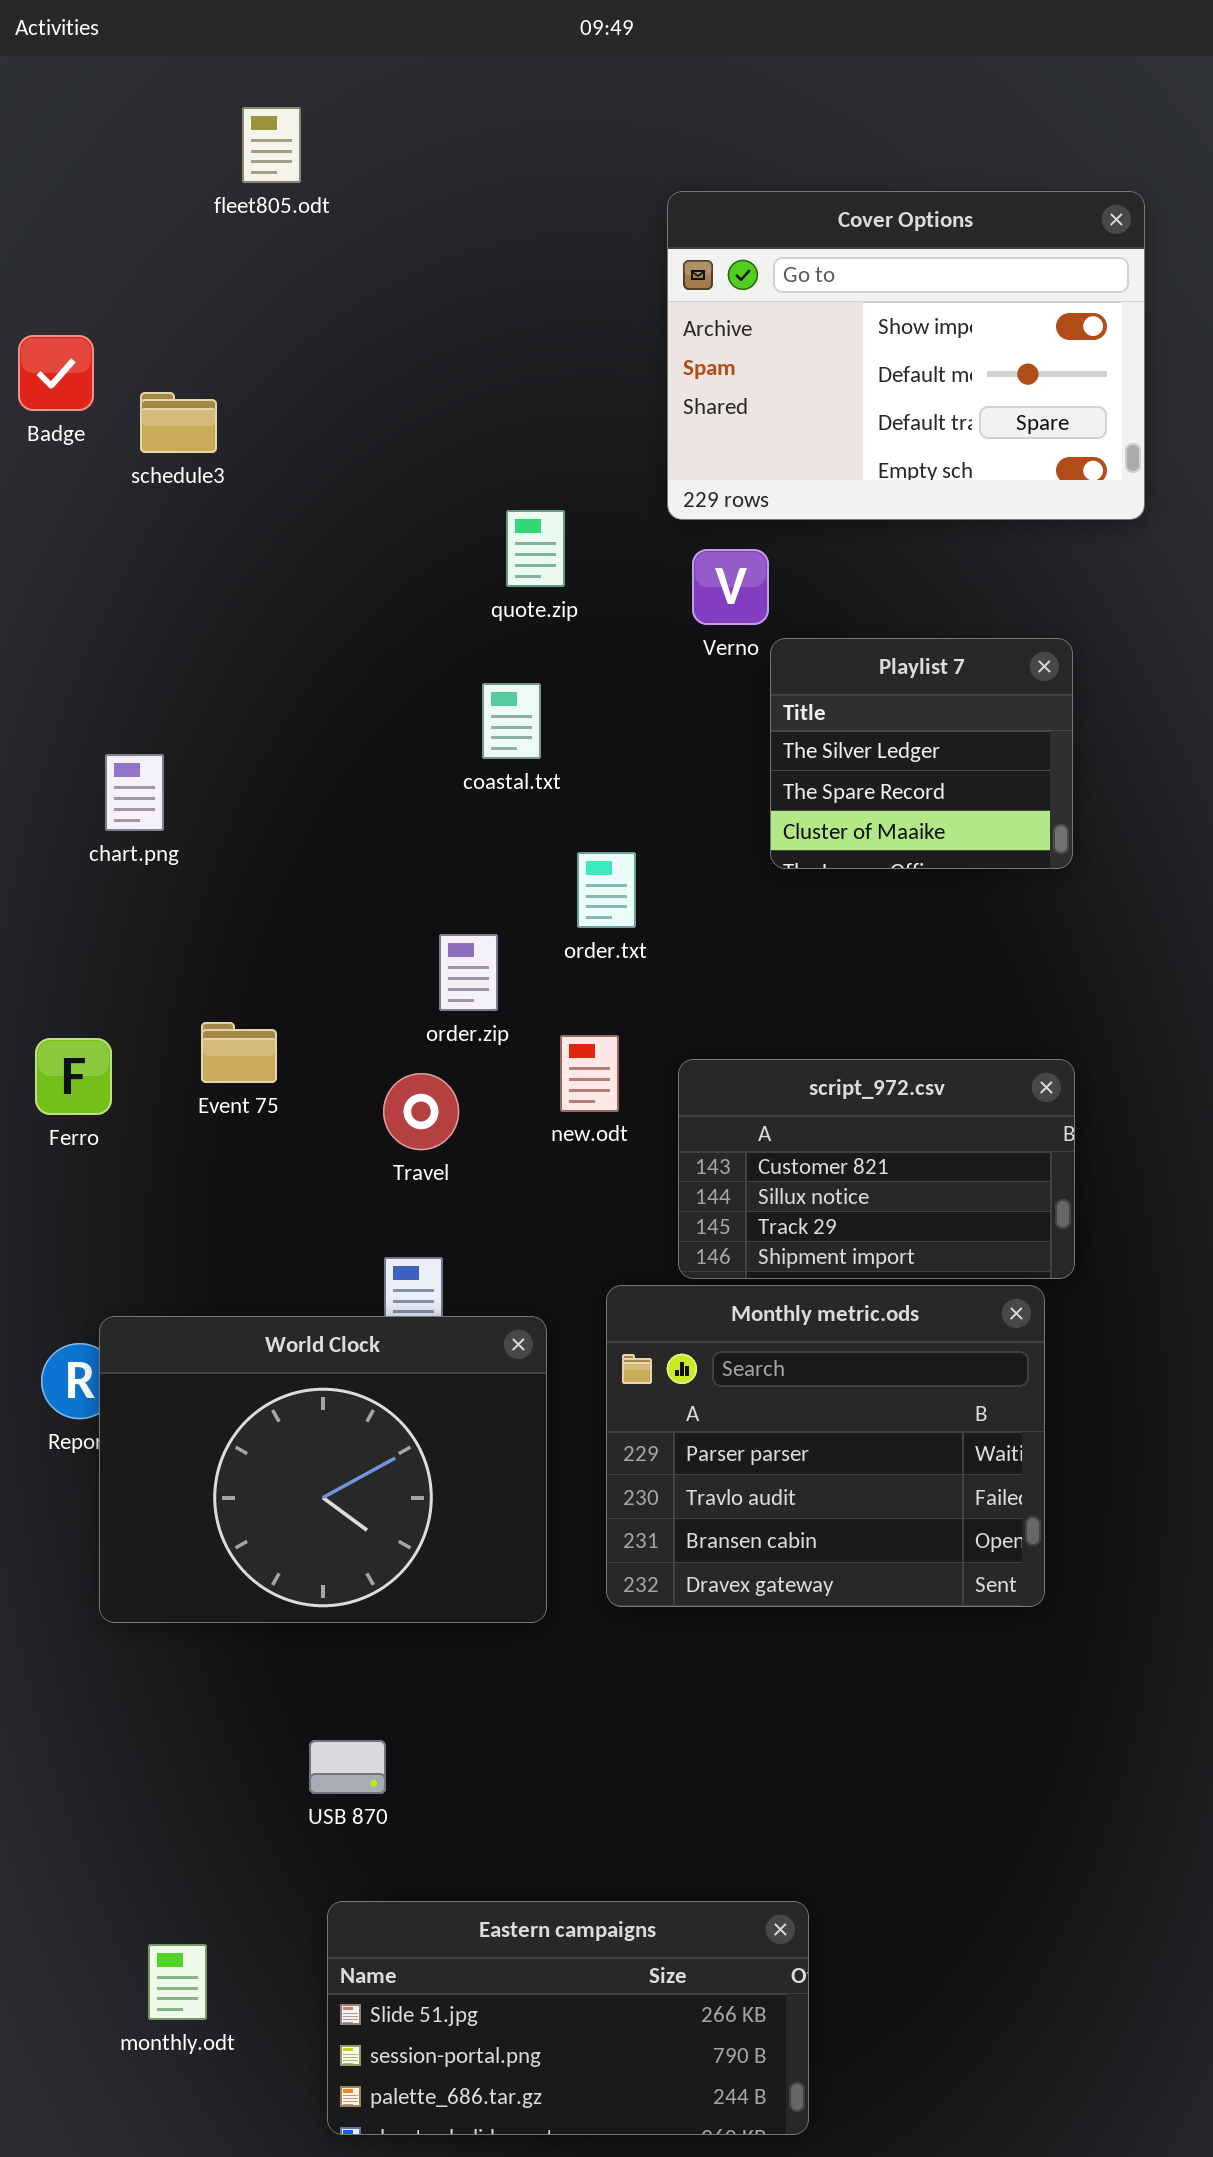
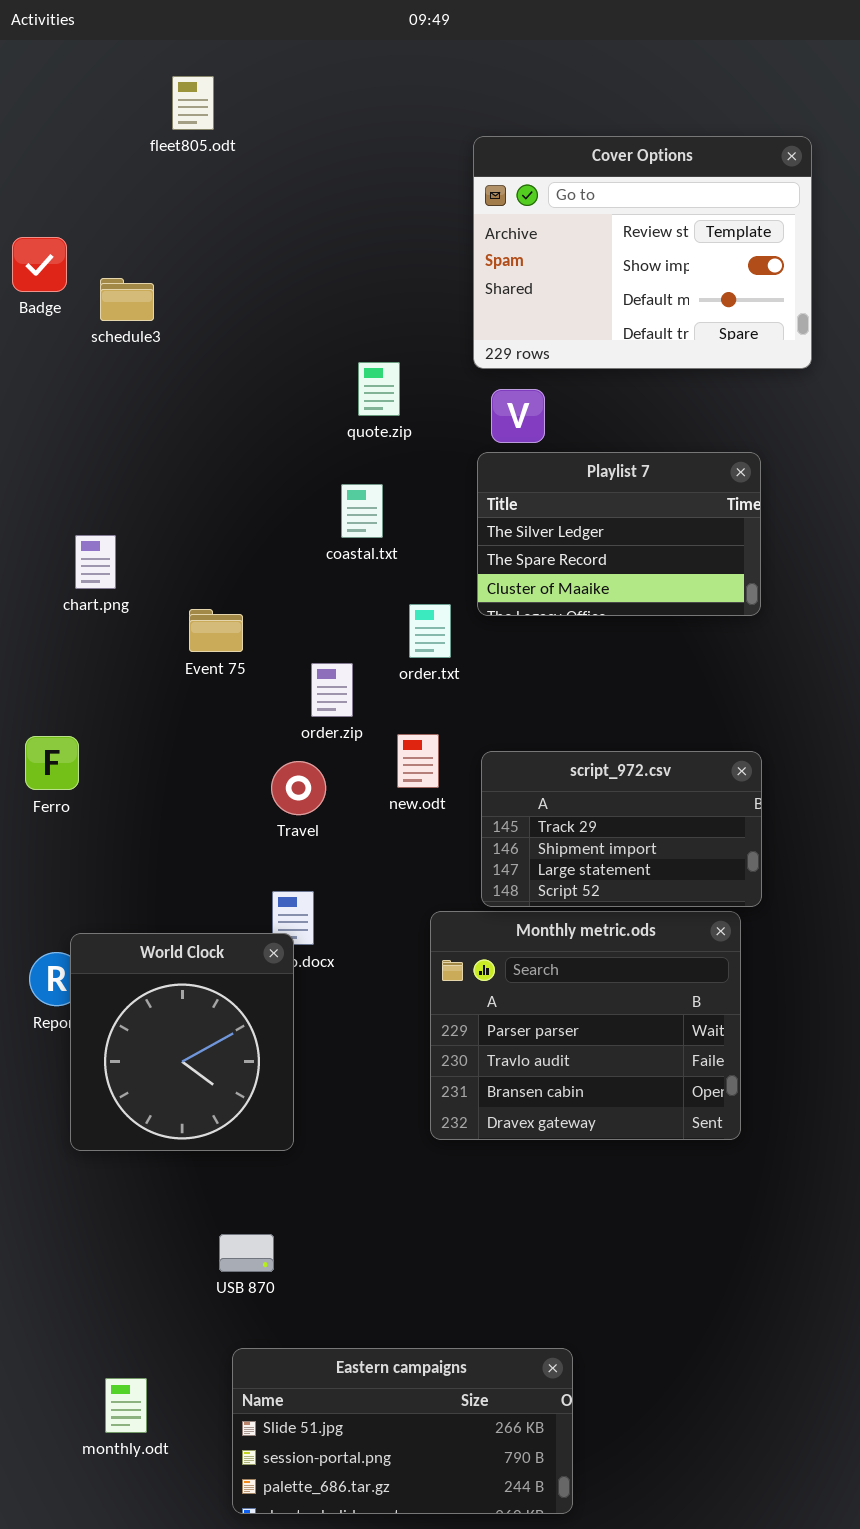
Cover Options: [667,191,1145,520] -> [473,136,812,369], scrolled up 1 row
Playlist 7: [770,638,1073,869] -> [477,452,761,616], resized
Event 75: [201,1022,277,1083] -> [189,609,243,652], moved
script_972.csv: [678,1059,1075,1279] -> [481,751,762,907], scrolled down 2 rows
World Clock: [99,1316,547,1623] -> [70,933,294,1151], resized

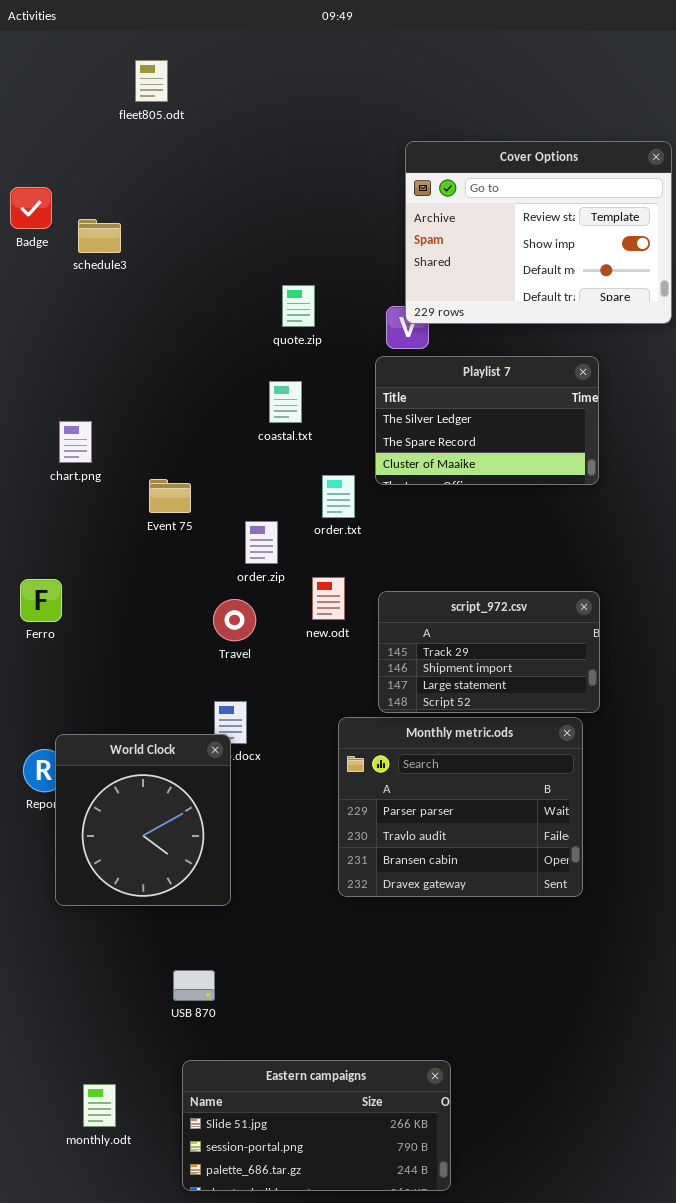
Cover Options: [473,136,812,369] -> [405,141,672,324], moved

